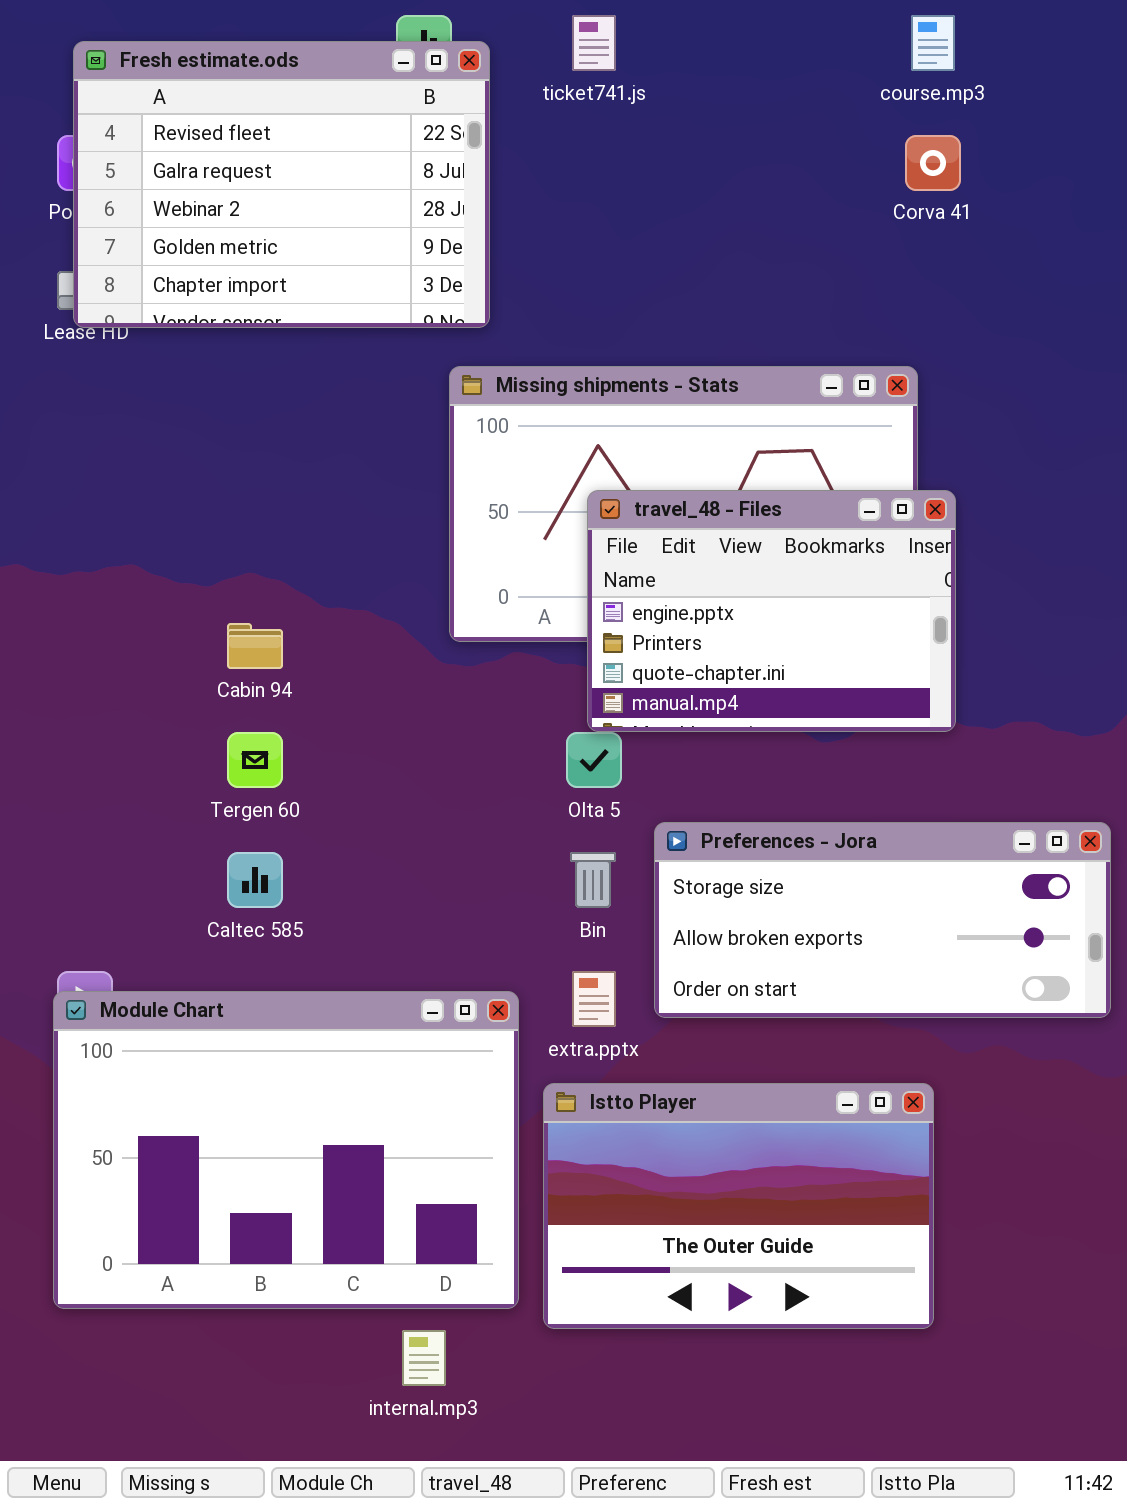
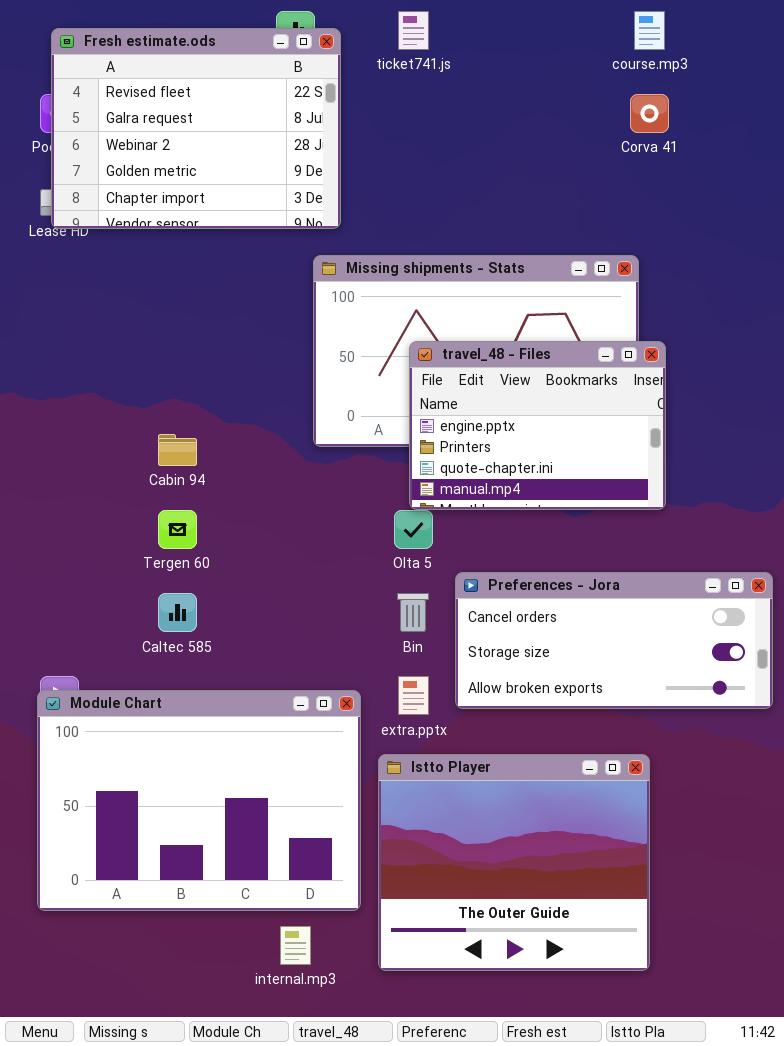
Preferences - Jora: [654,822,1111,1018] -> [455,572,773,709], scrolled up 1 row
Istto Player: [543,1083,934,1329] -> [378,754,650,971], resized

